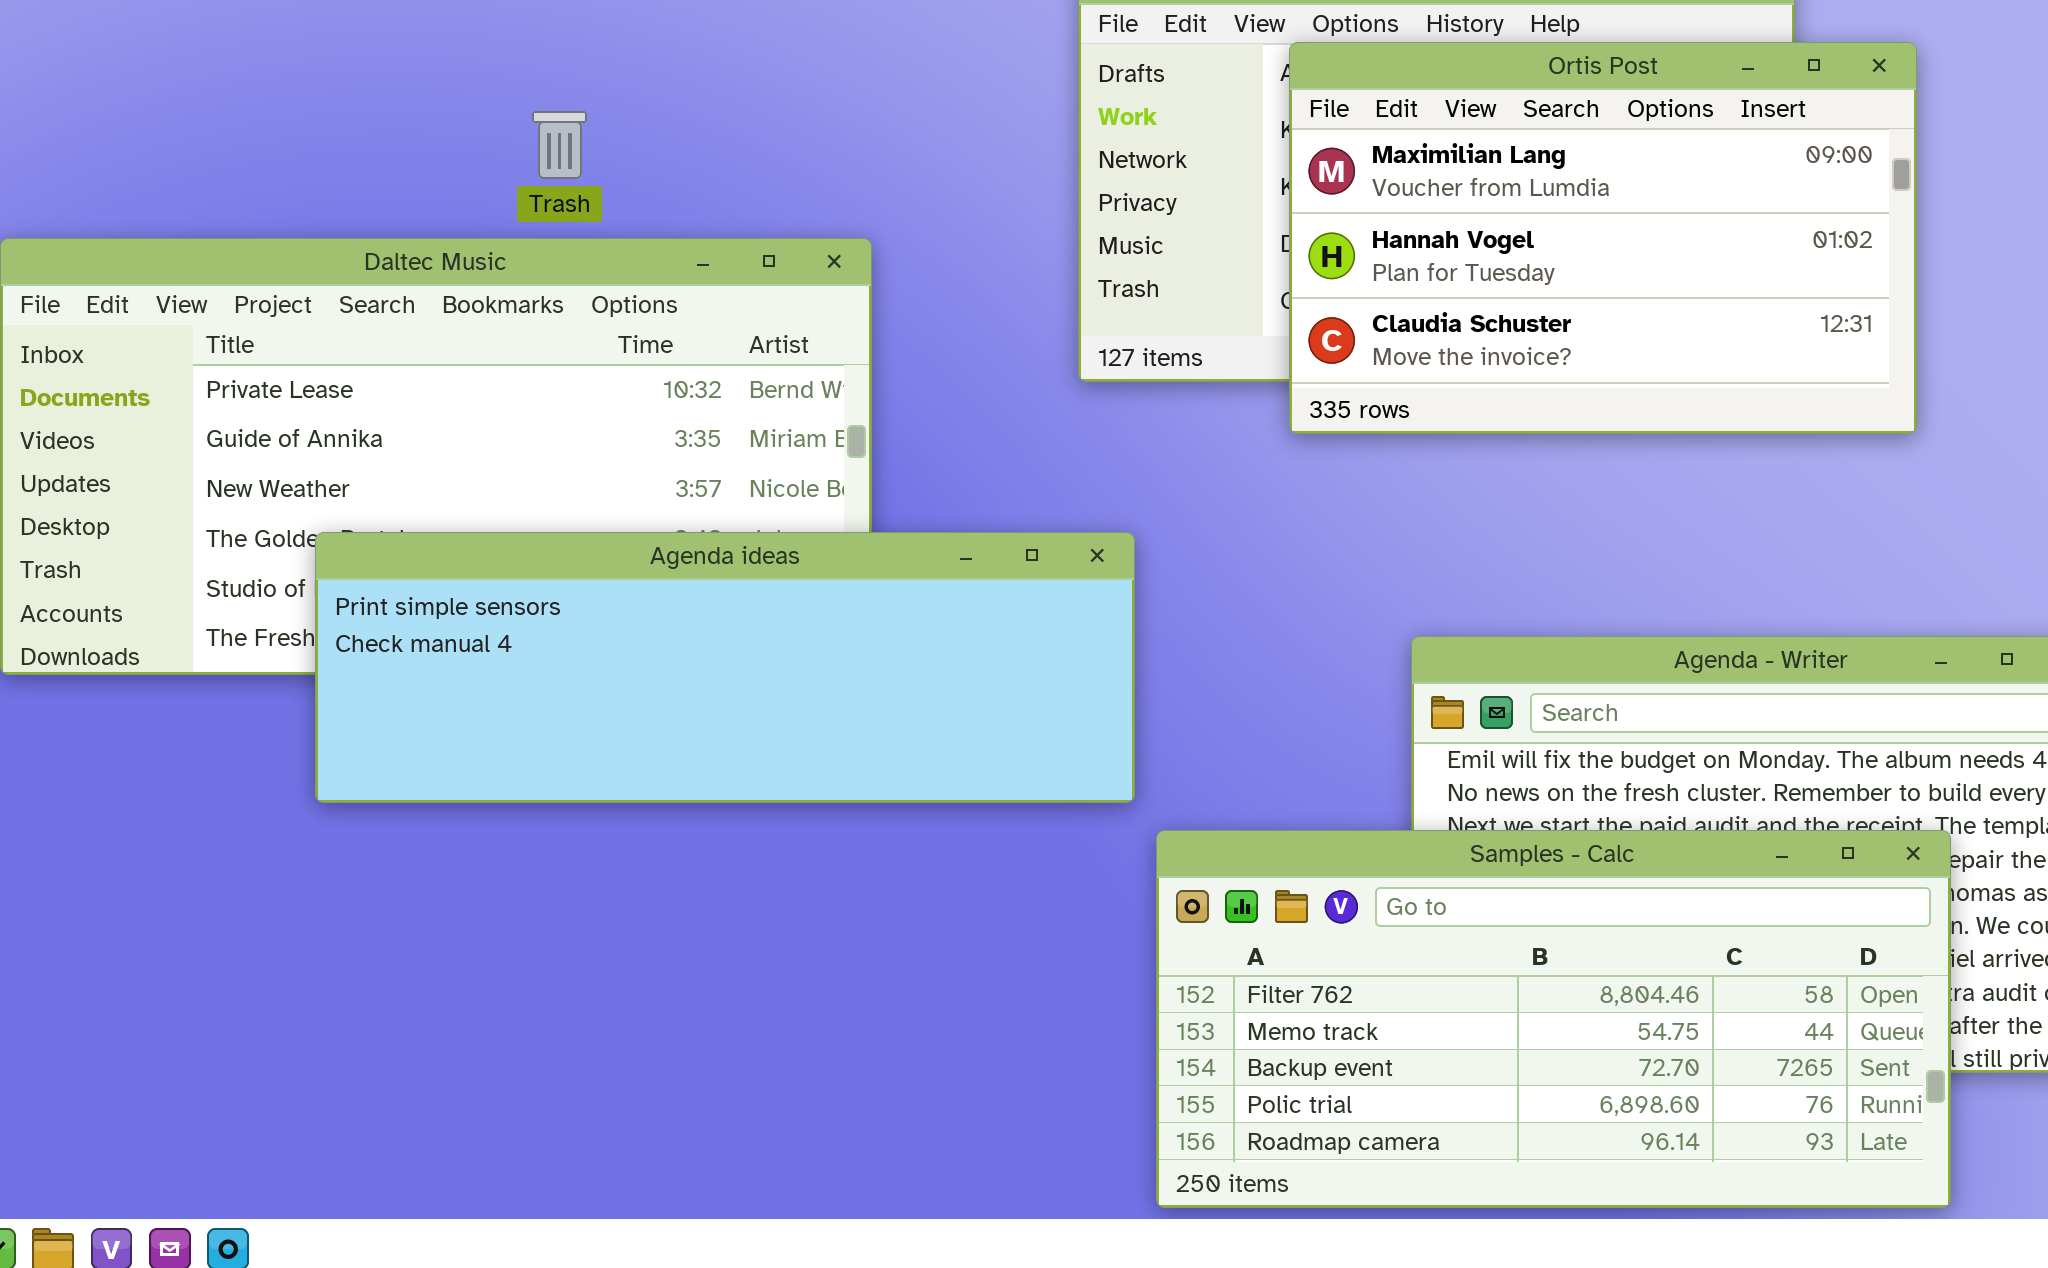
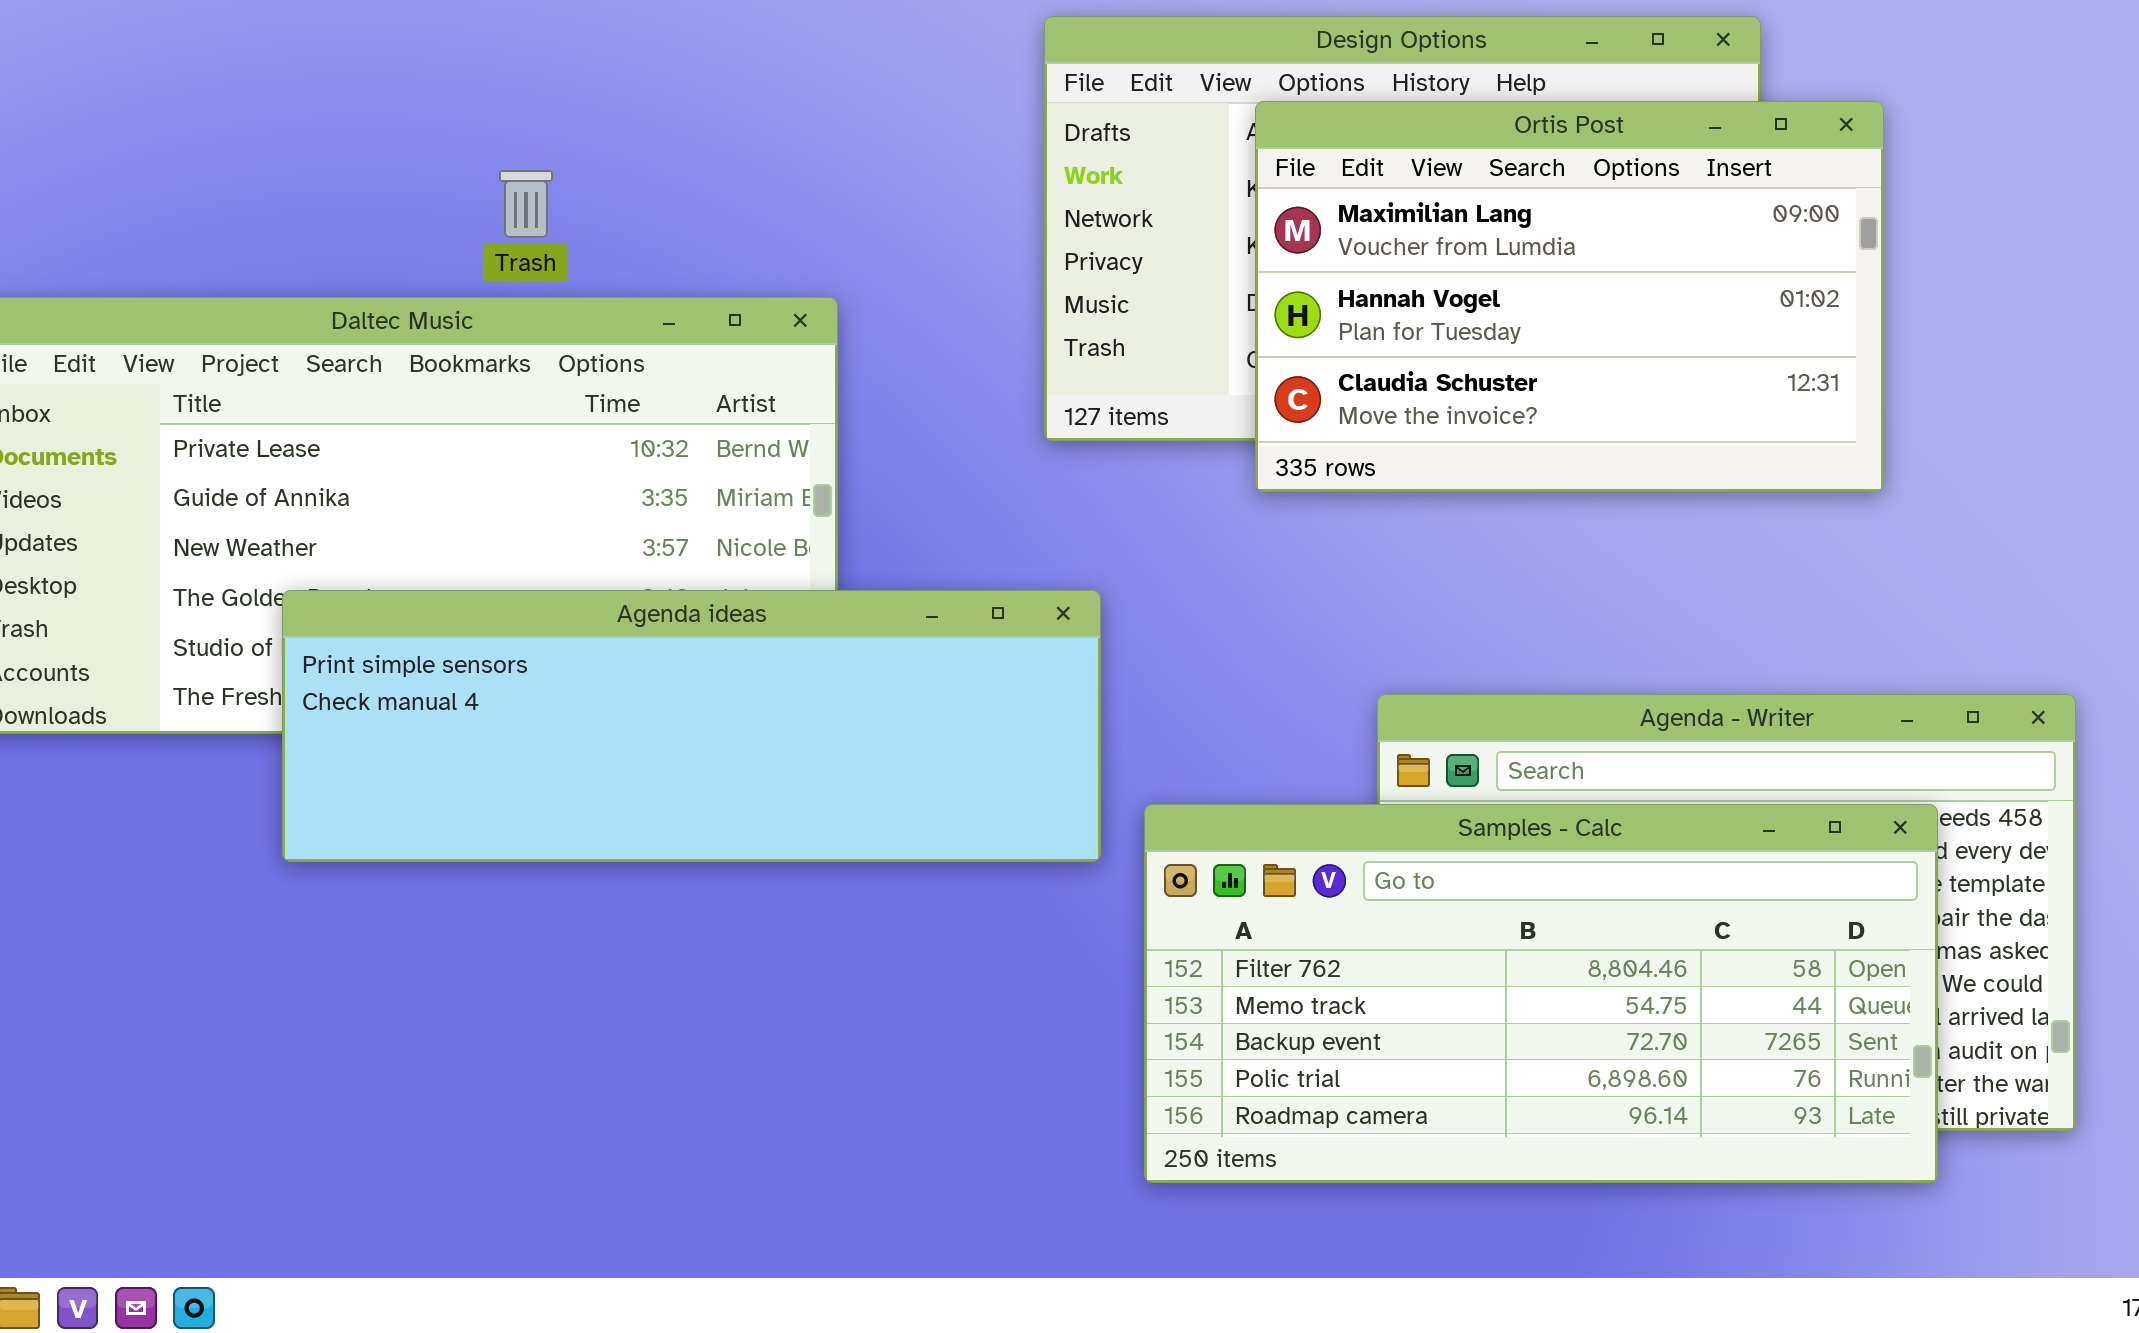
Samples - Calc: [1156,830,1951,1208] -> [1144,804,1938,1183], moved

